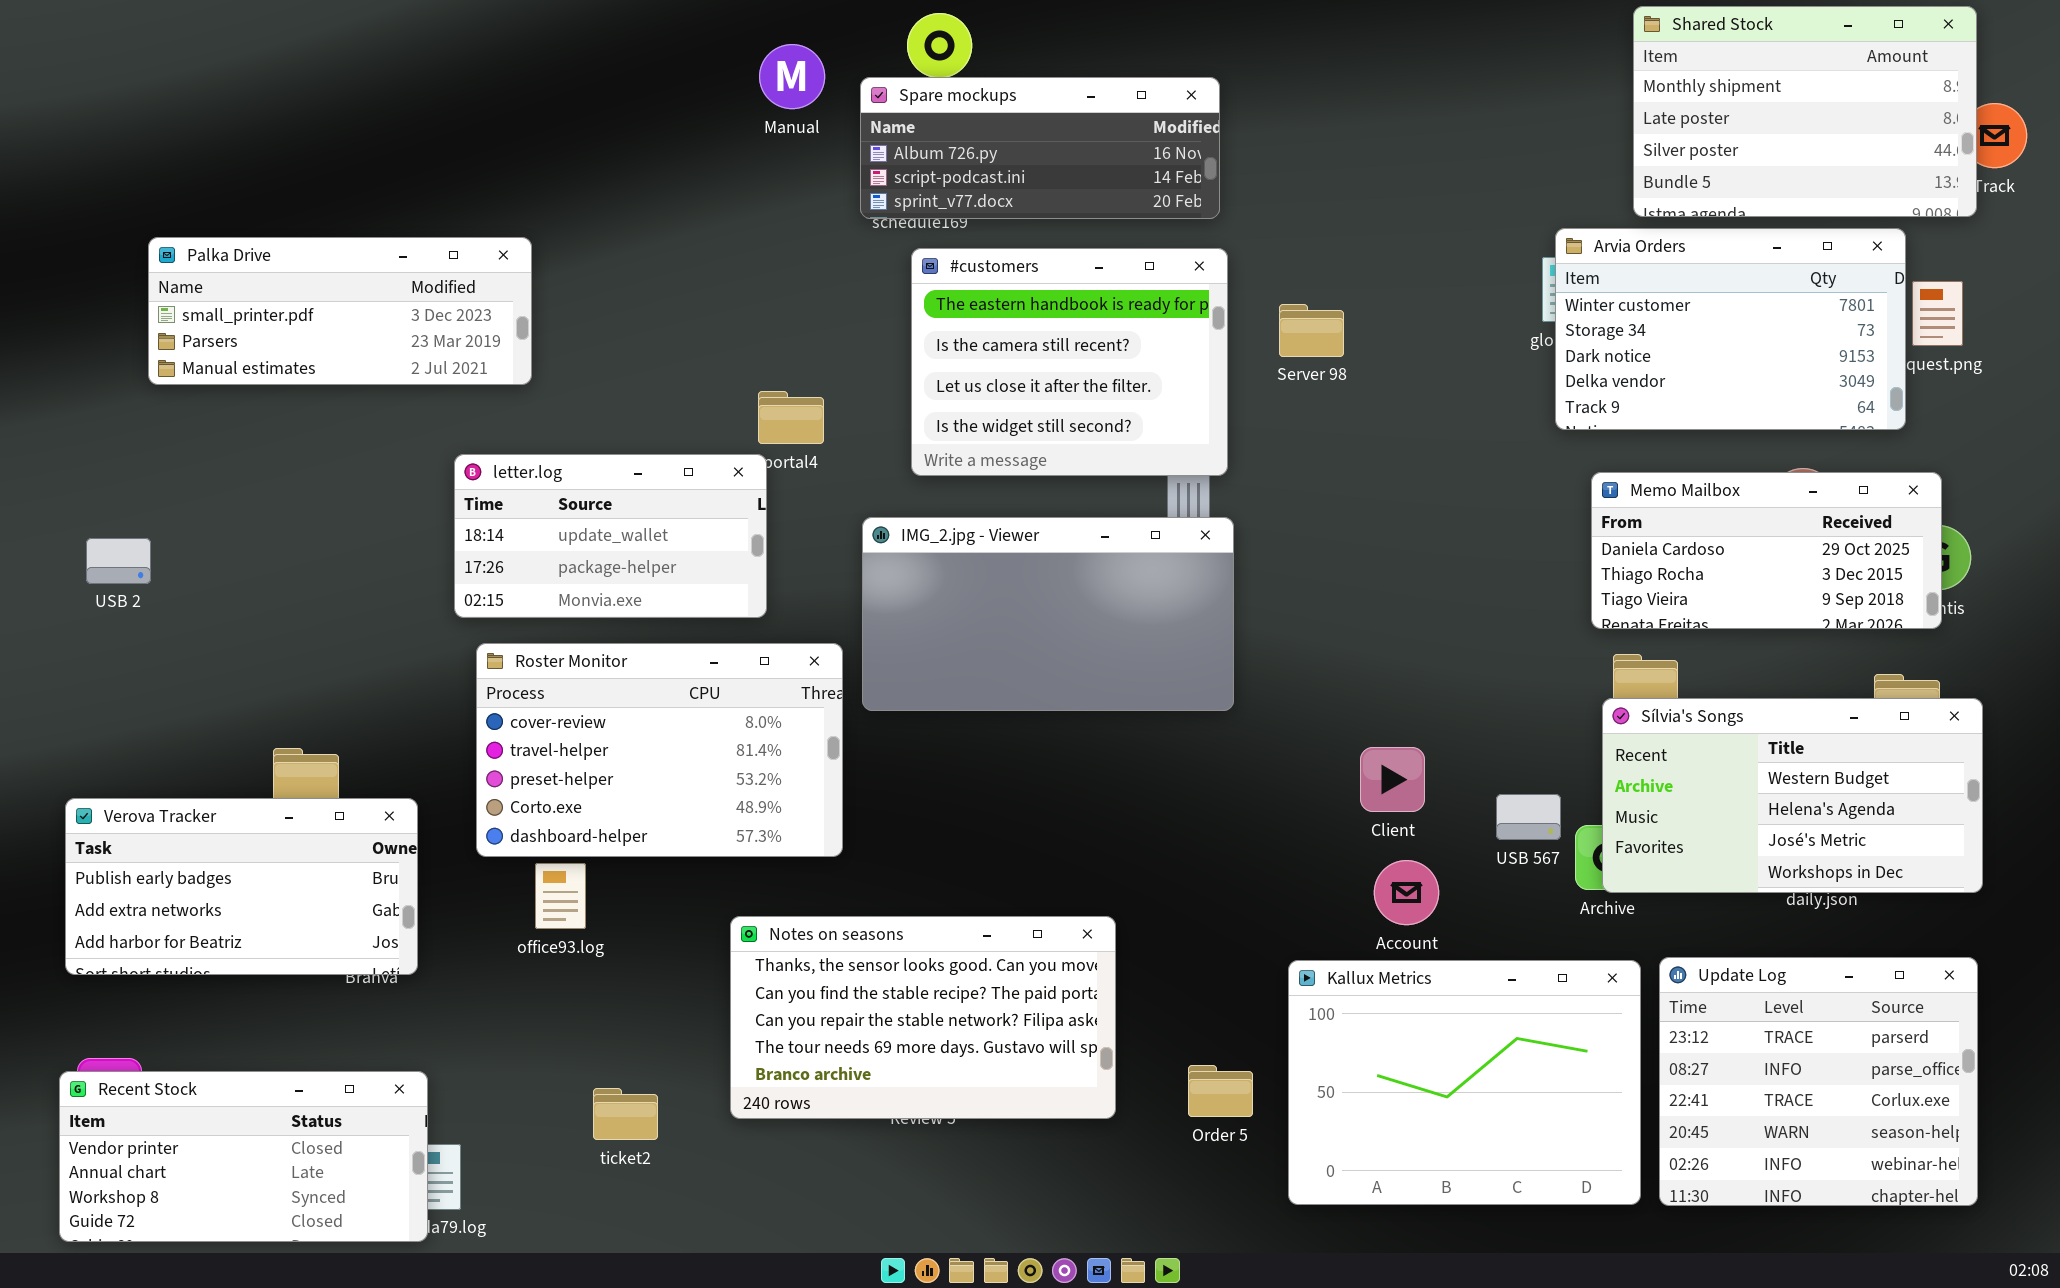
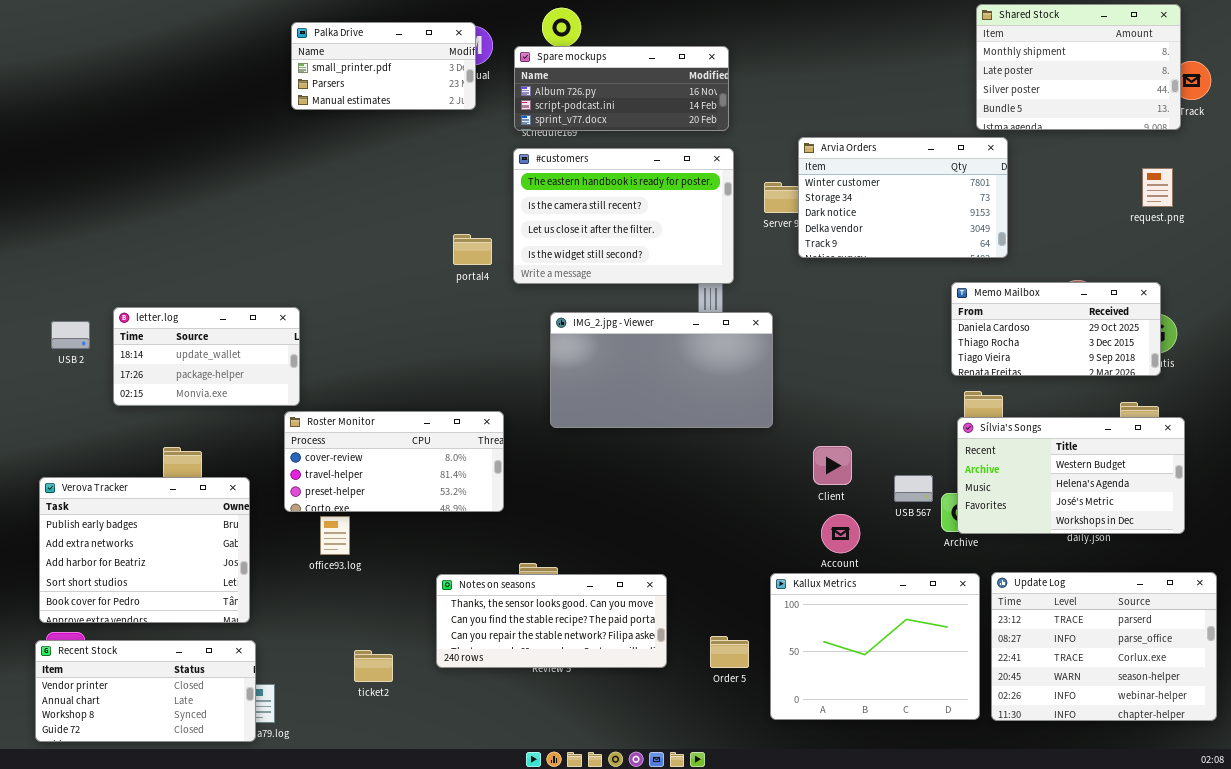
Arvia Orders: [1555,228,1906,430] -> [798,137,1008,258], moved
Palka Drive: [148,237,532,385] -> [291,22,476,110], moved, resized
#customers: [911,248,1228,476] -> [513,148,734,284], resized
letter.log: [454,454,767,618] -> [113,307,300,406], moved
IMG_2.jpg - Viewer: [862,517,1234,711] -> [550,312,773,428], moved
Roster Monitor: [476,643,843,857] -> [284,411,504,512], resized
Verova Tracker: [65,798,418,975] -> [39,477,250,623], resized
Notes on seasons: [730,916,1116,1119] -> [436,574,667,668], resized
Update Log: [1659,957,1978,1206] -> [991,572,1217,721], resized

